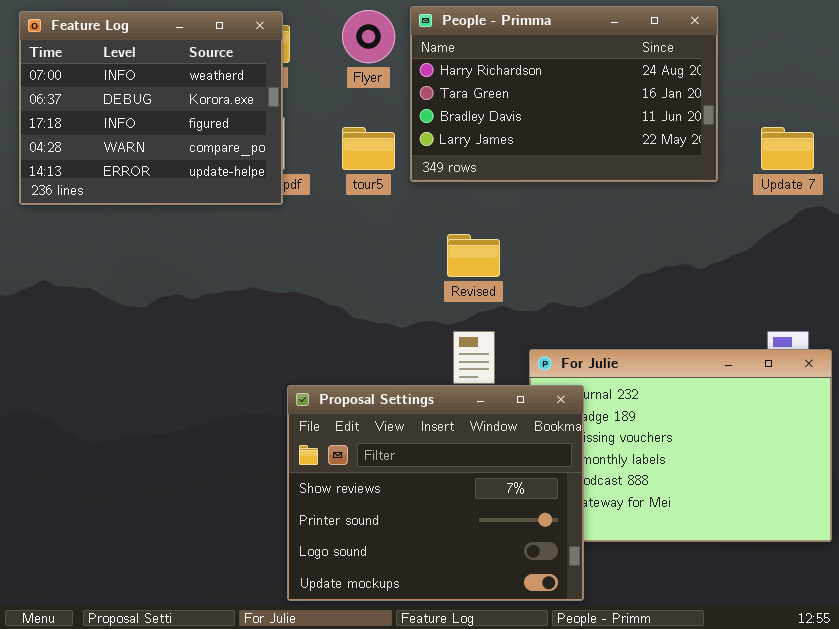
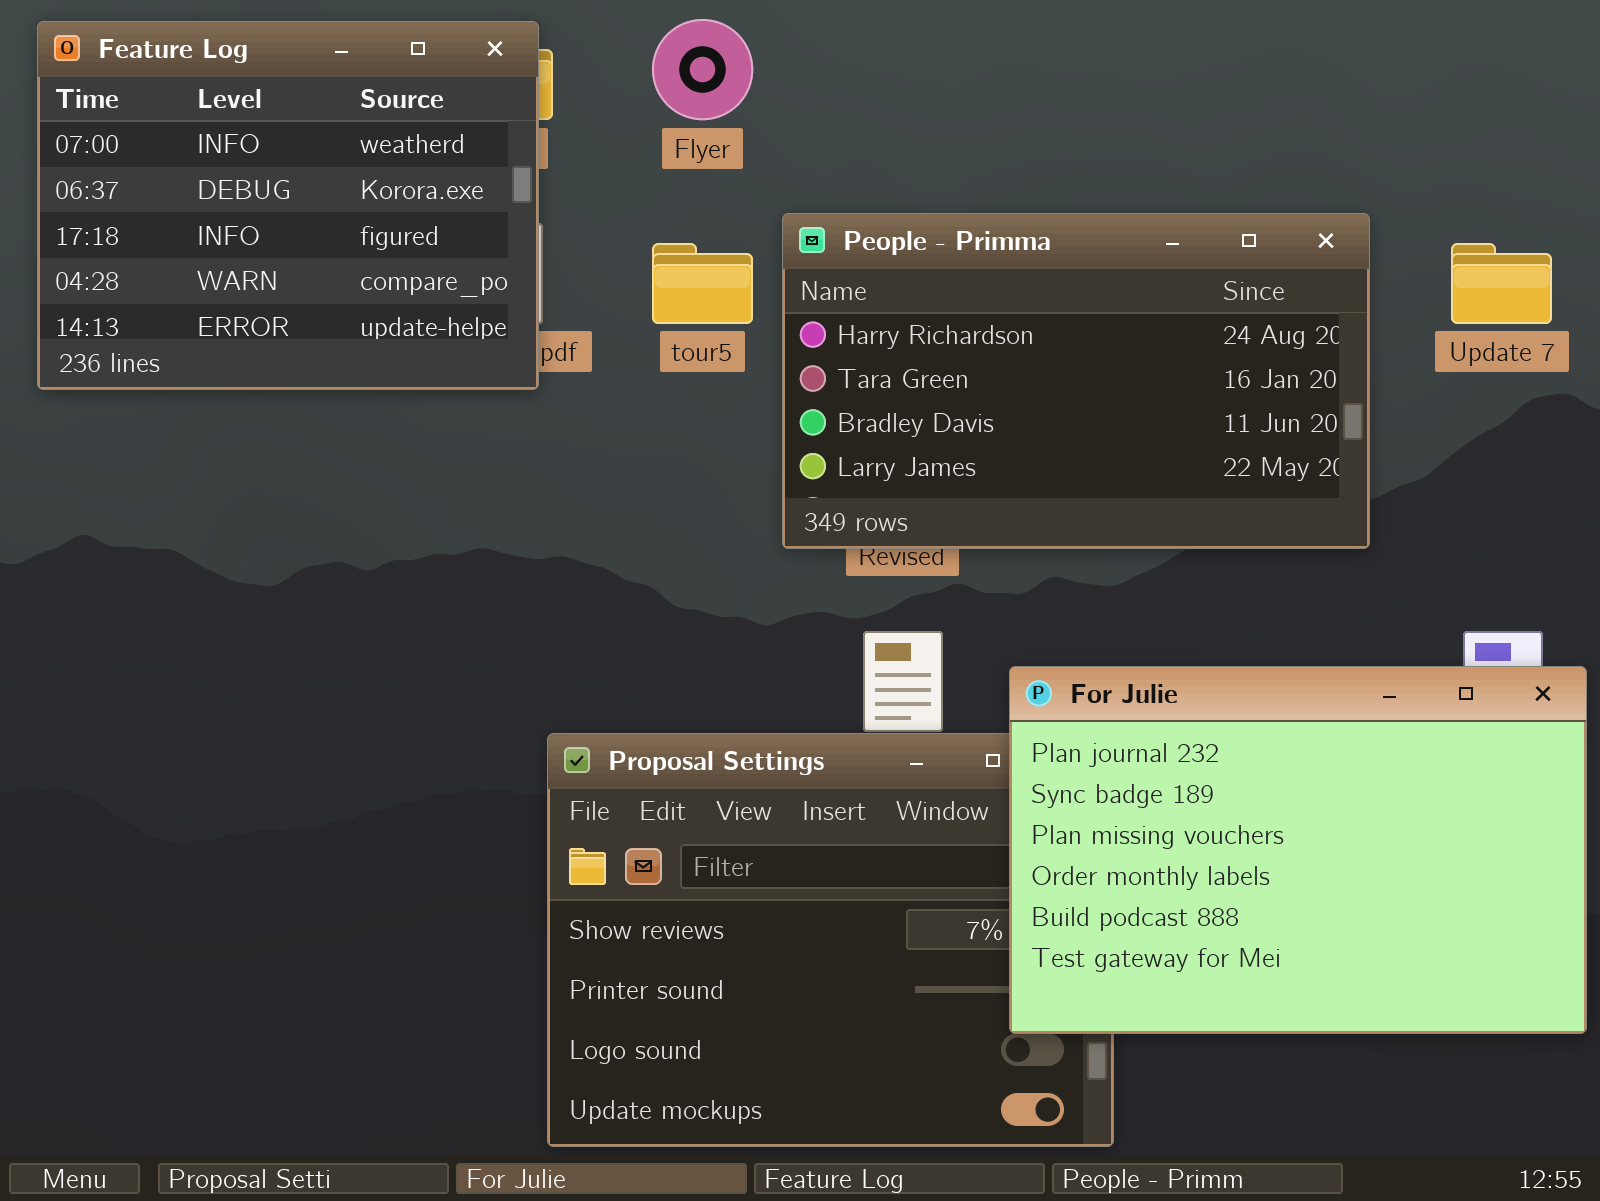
People - Primma: [410,6,718,182] -> [782,213,1370,549], moved
For Julie: [529,349,832,542] -> [1009,666,1587,1034], raised

